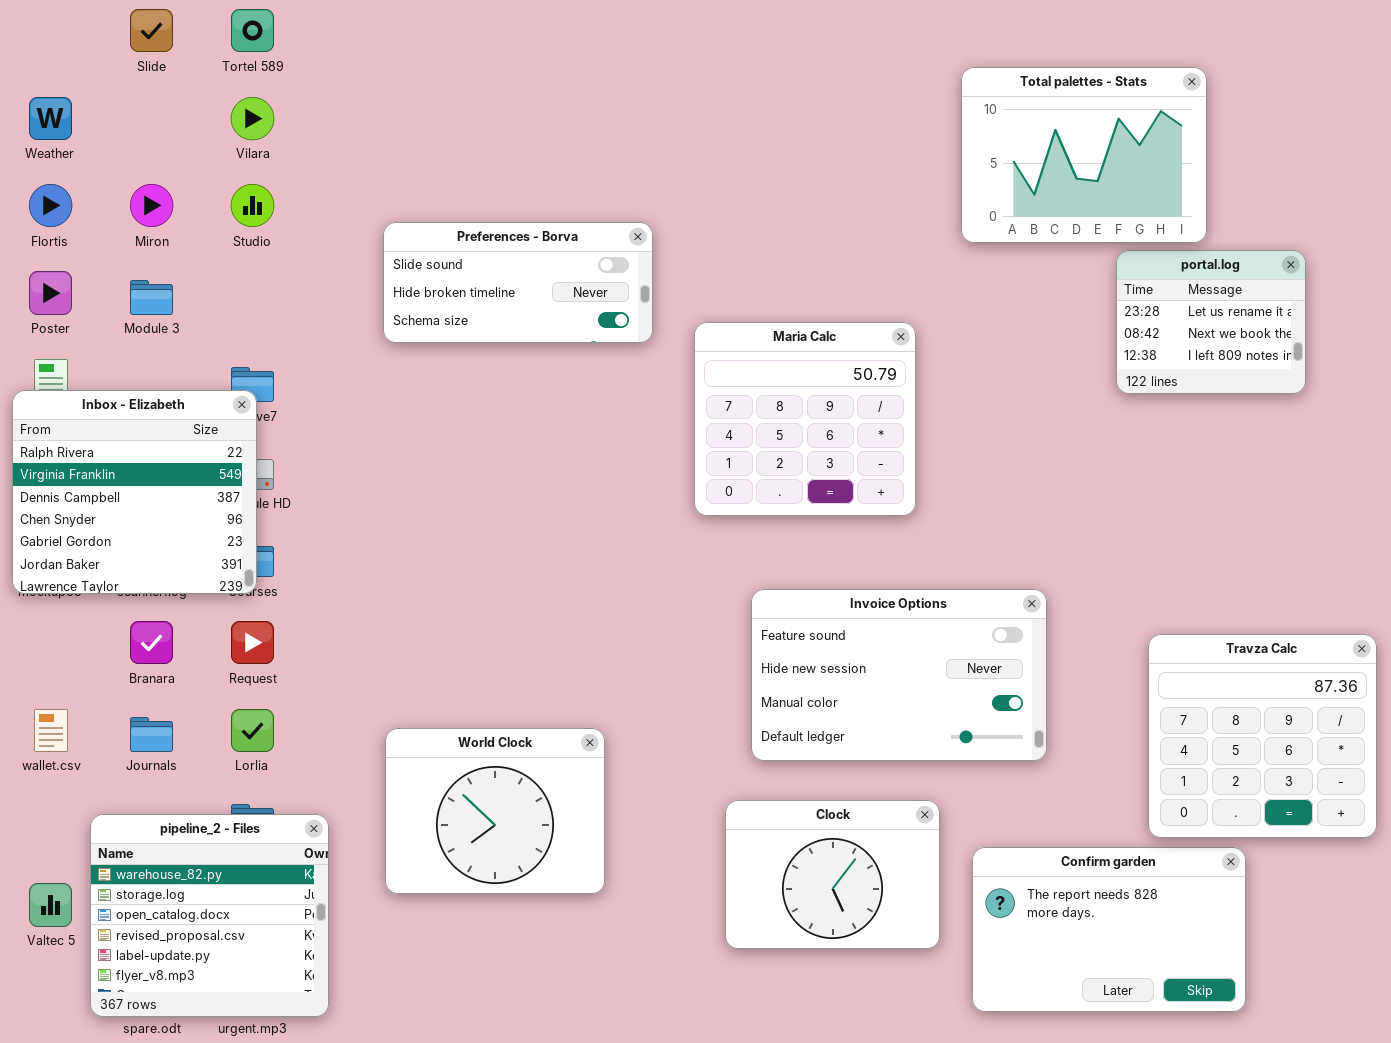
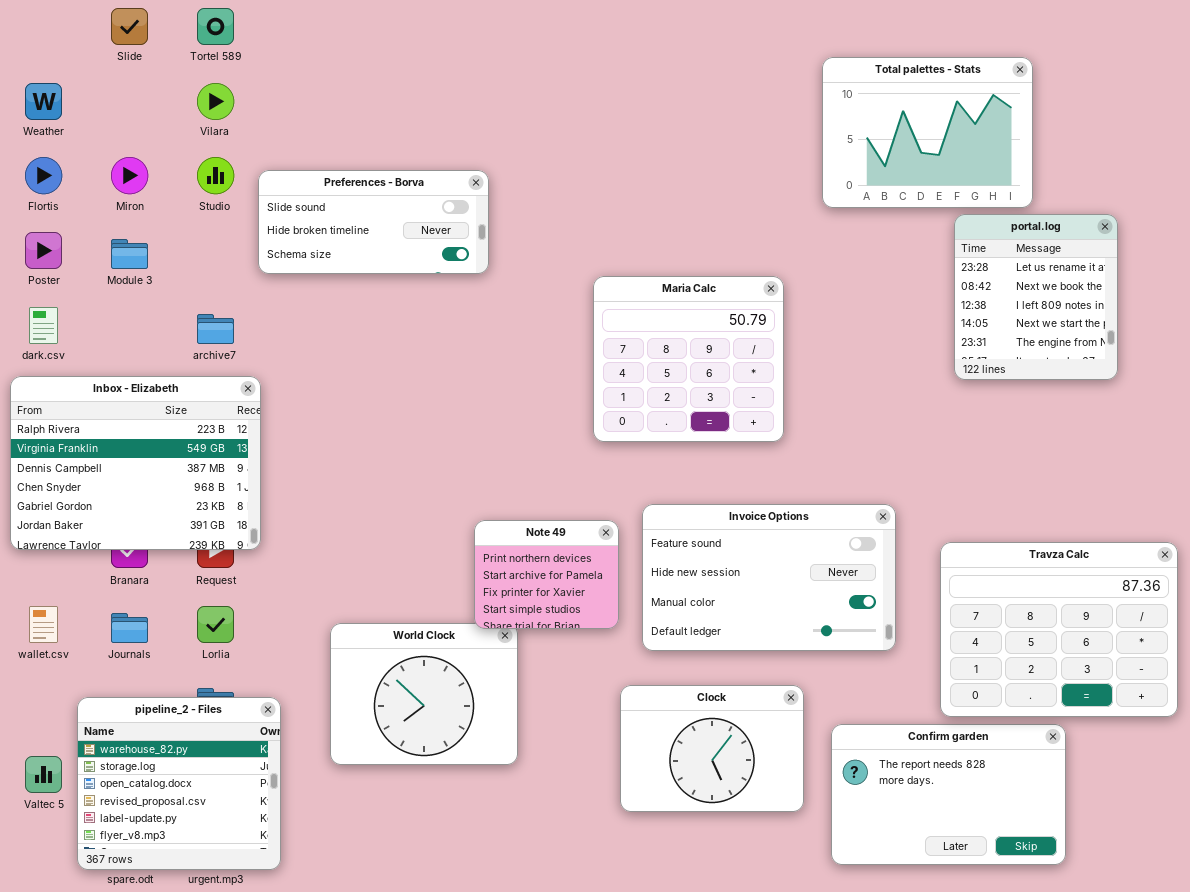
Preferences - Borva: [383,222,653,343] -> [258,170,489,274], moved
portal.log: [1116,250,1306,394] -> [954,214,1118,380], resized
Inbox - Elizabeth: [12,390,257,594] -> [10,376,261,550], moved, resized
Note 49: none -> [474,520,619,629], opened
Travza Calc: [1148,634,1377,838] -> [940,542,1178,717], resized

